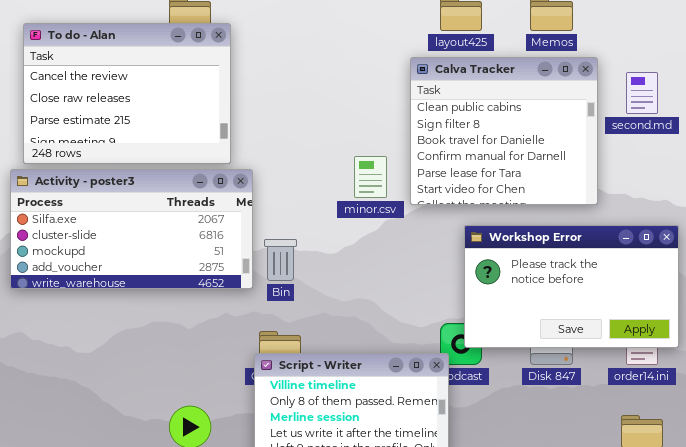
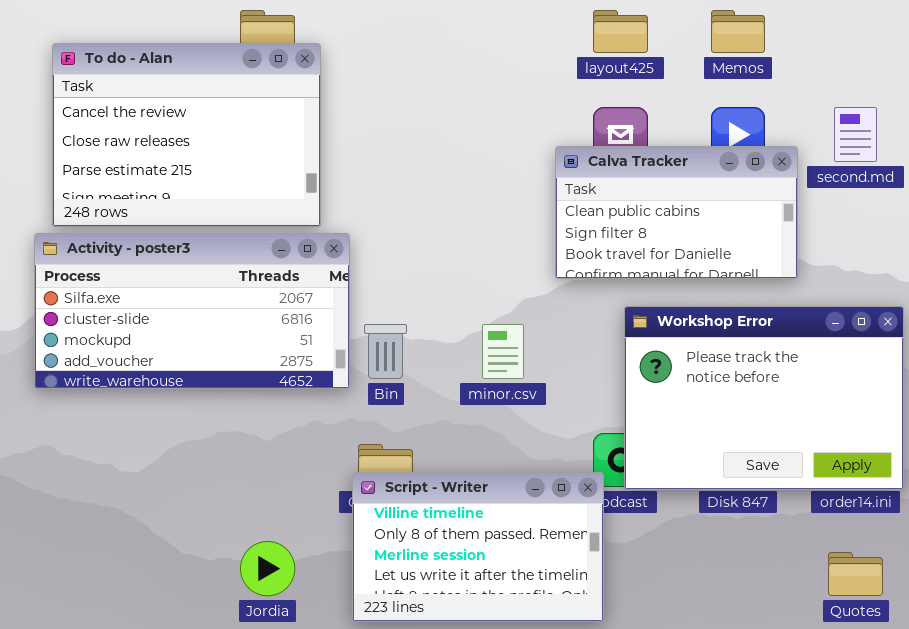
Calva Tracker: [410,57,598,205] -> [555,146,798,279], resized
minor.csv: [354,156,387,198] -> [482,324,524,379], moved
Workshop Error: [464,225,679,348] -> [624,306,904,490], resized

